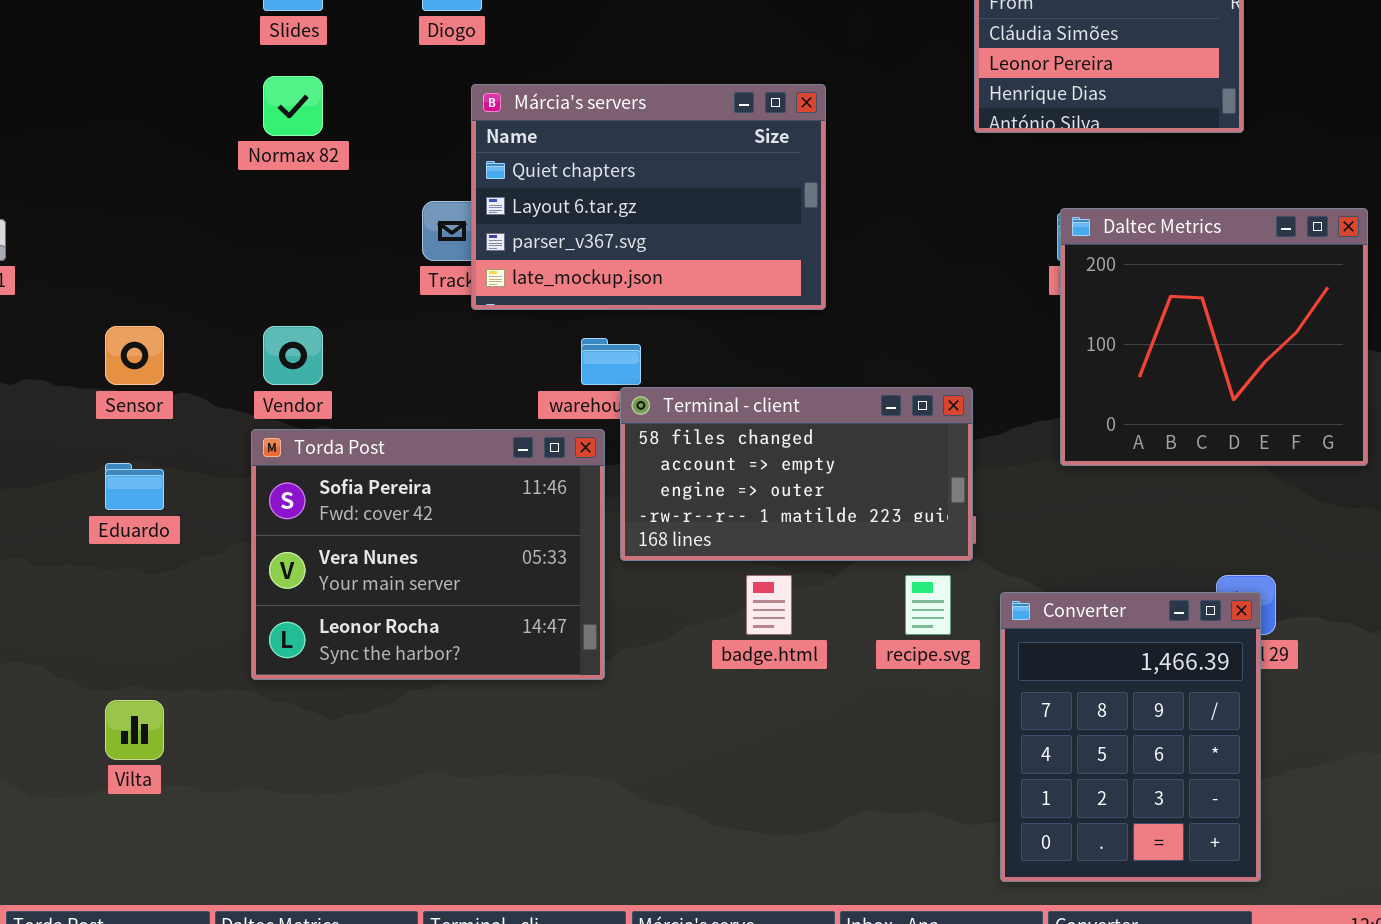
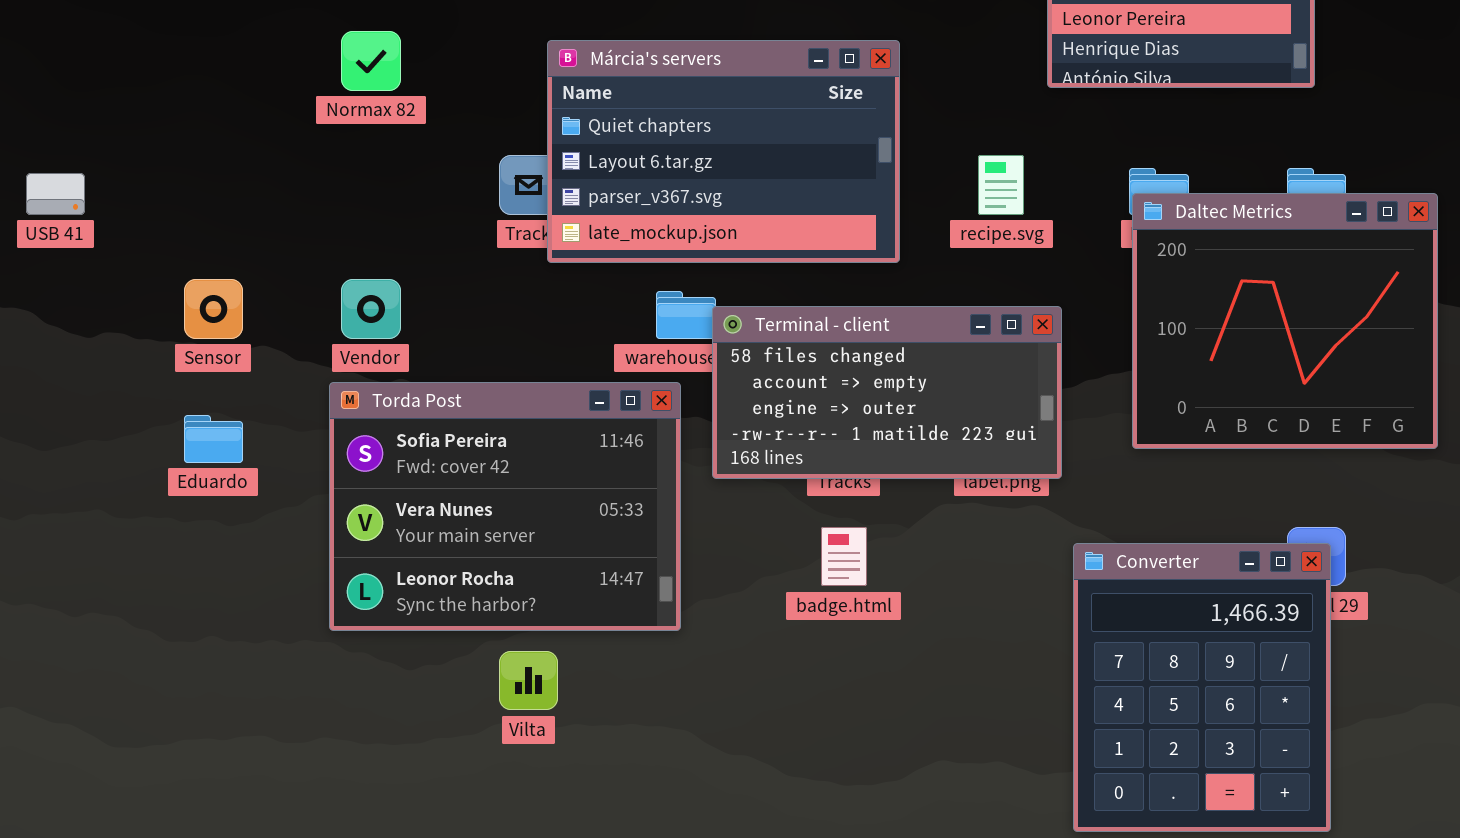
Daltec Metrics: [1060,208,1368,466] -> [1132,193,1438,449], moved
Terminal - client: [620,387,973,561] -> [712,306,1062,479], moved
recipe.svg: [905,575,951,635] -> [978,155,1024,215], moved
Vilta: [105,700,164,760] -> [499,651,558,710], moved

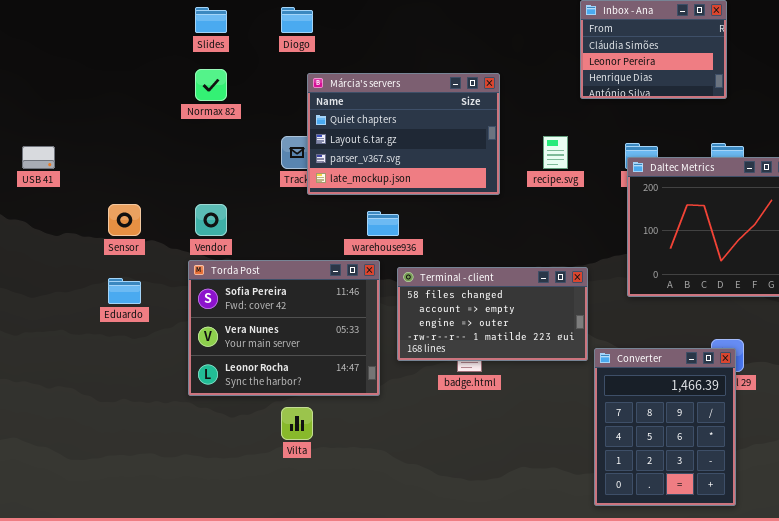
Terminal - client: [712,306,1062,479] -> [397,267,588,361], moved

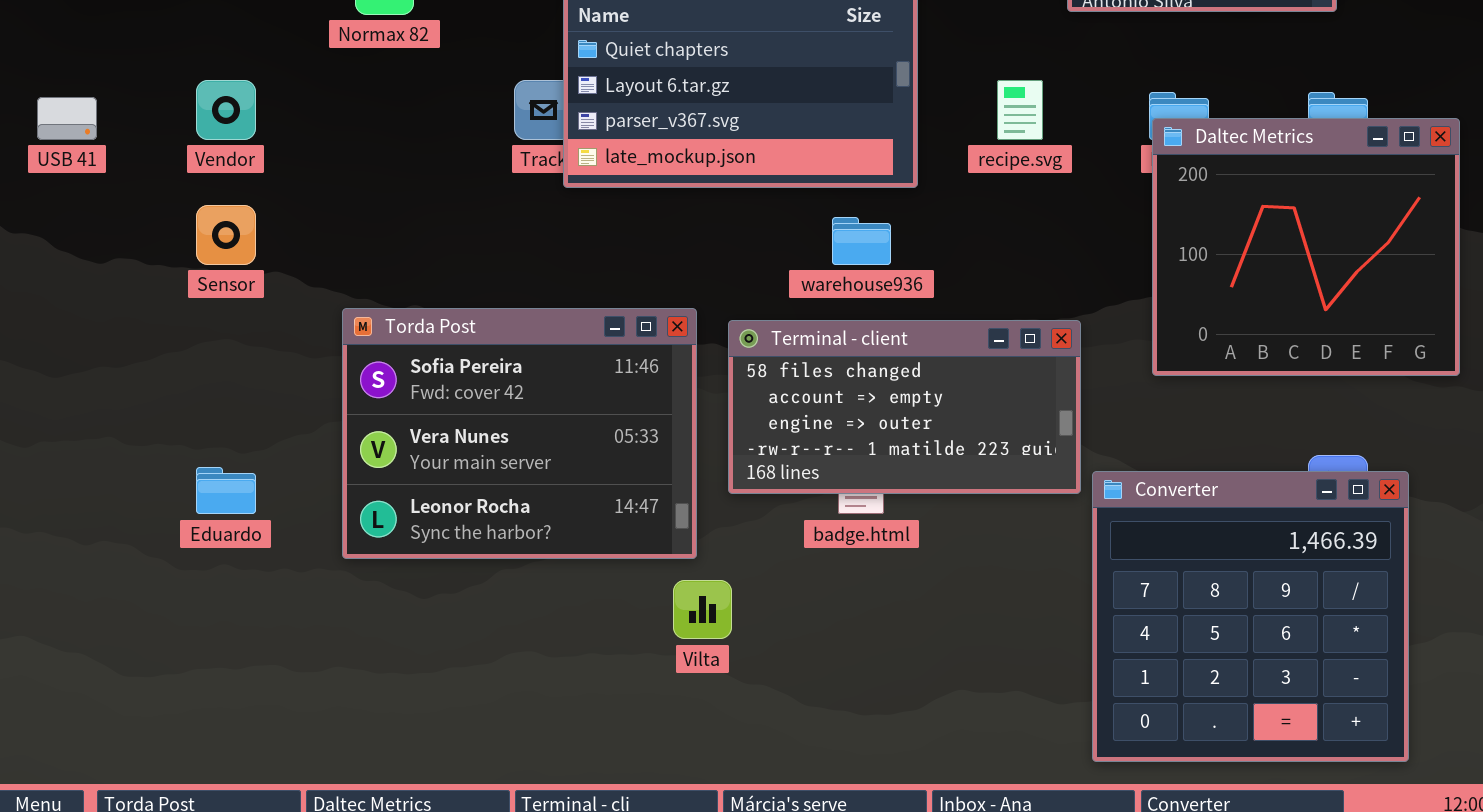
Vendor: [195,204,227,236] -> [196,80,256,140], moved
warehouse936: [367,211,399,236] -> [832,217,891,265], moved
Eduardo: [108,278,141,304] -> [196,467,256,514], moved
Converter: [594,348,736,506] -> [1092,471,1409,762], resized
Vilta: [281,407,313,440] -> [673,580,732,639], moved

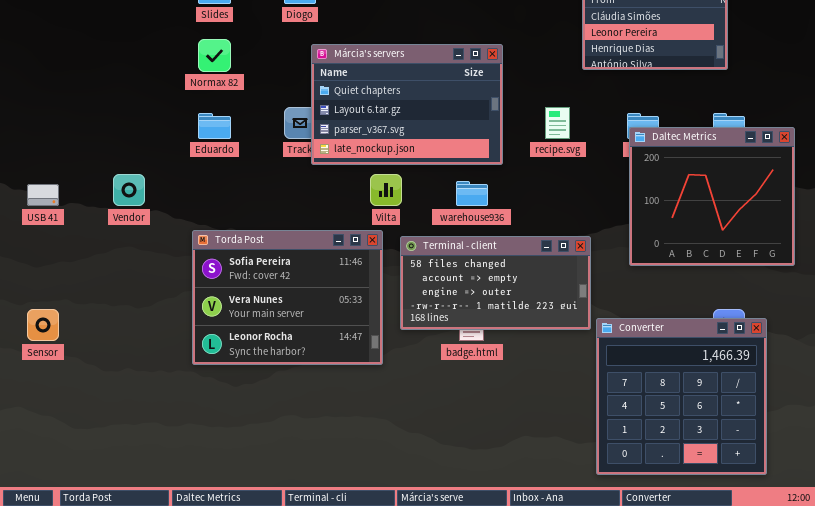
Vendor: [196,80,256,140] -> [113,174,145,206], moved
USB 41: [37,97,97,140] -> [27,184,59,206], moved
Sensor: [196,205,256,265] -> [27,309,59,341], moved
Eduardo: [196,467,256,514] -> [198,113,231,139], moved
Vilta: [673,580,732,639] -> [370,174,402,206], moved

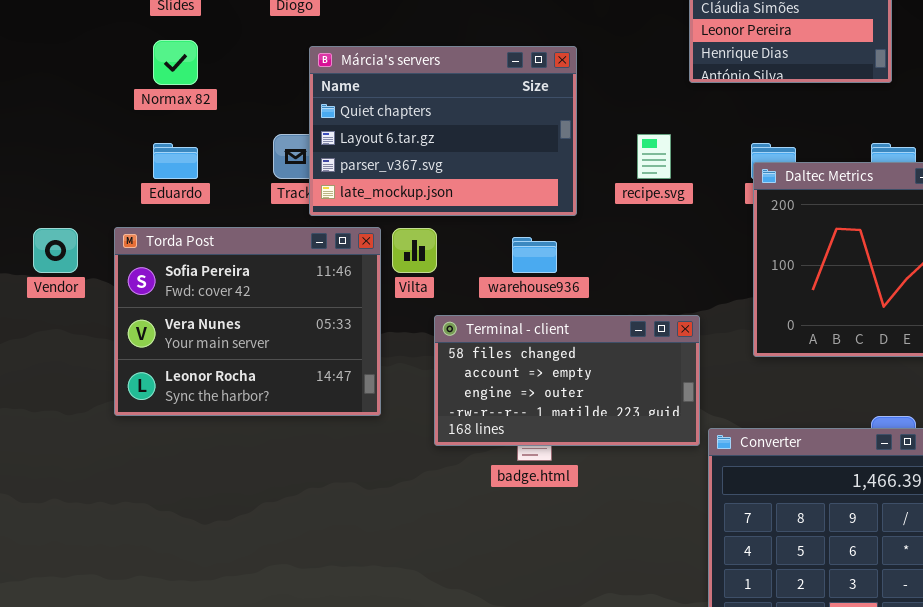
Torda Post: [192,230,383,365] -> [114,227,381,416], moved

